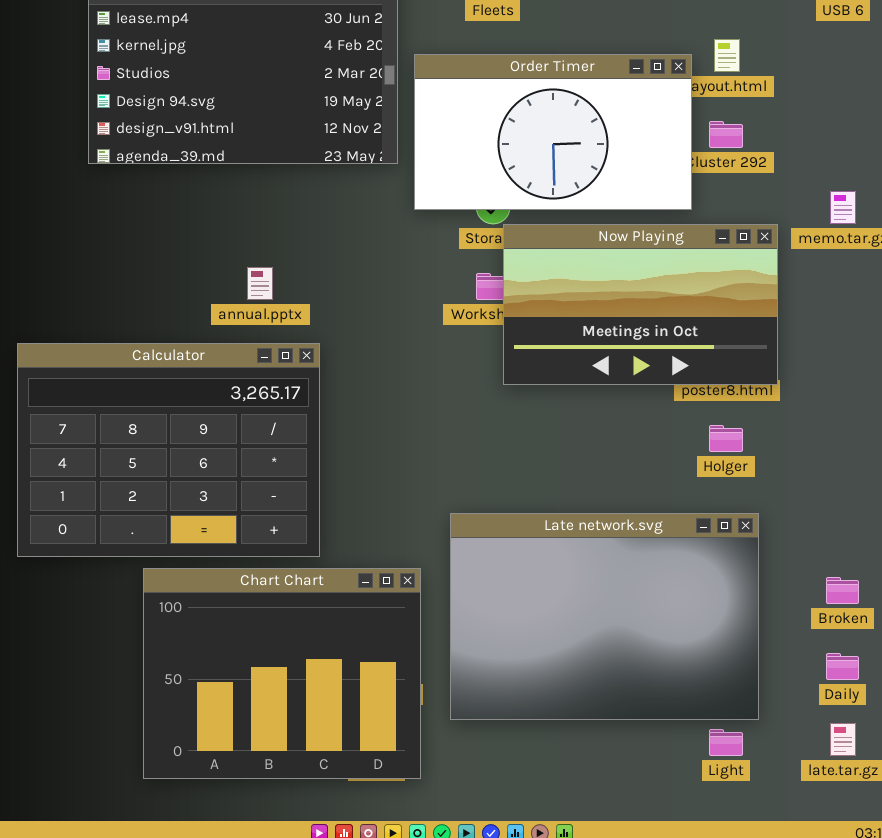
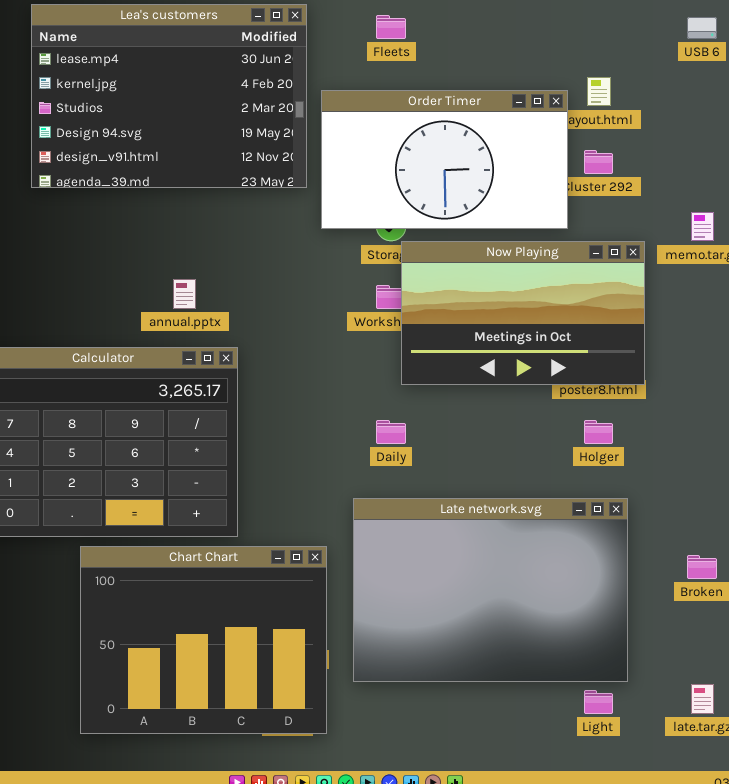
Daily: [826,653,859,680] -> [376,420,406,444], moved

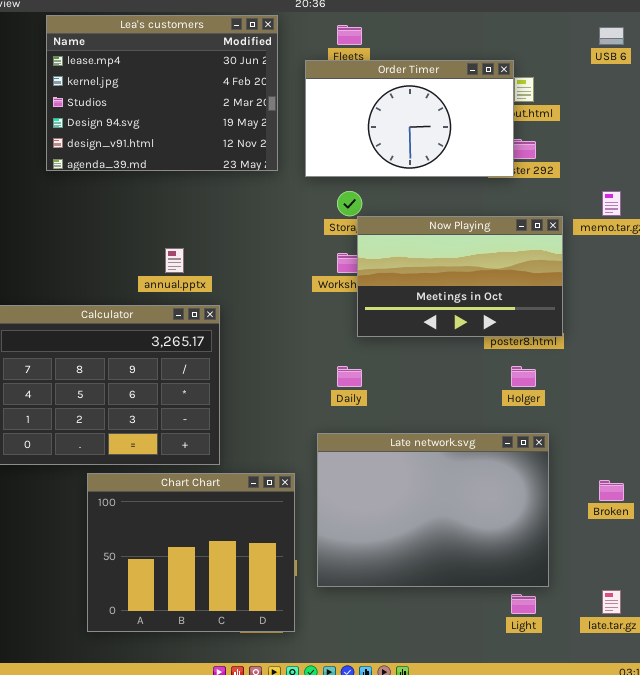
Order Timer: [321,90,568,229] -> [305,60,514,177], moved

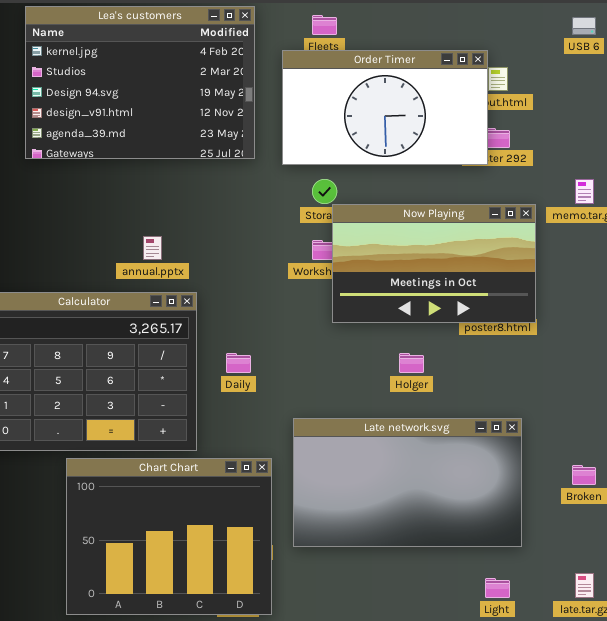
Lea's customers: [46,15,278,171] -> [25,6,255,159], scrolled down 1 row
Daily: [337,366,362,387] -> [226,353,251,373], moved
Holger: [511,366,536,387] -> [399,353,424,373], moved
Late network.svg: [317,433,549,587] -> [293,418,522,547], resized

